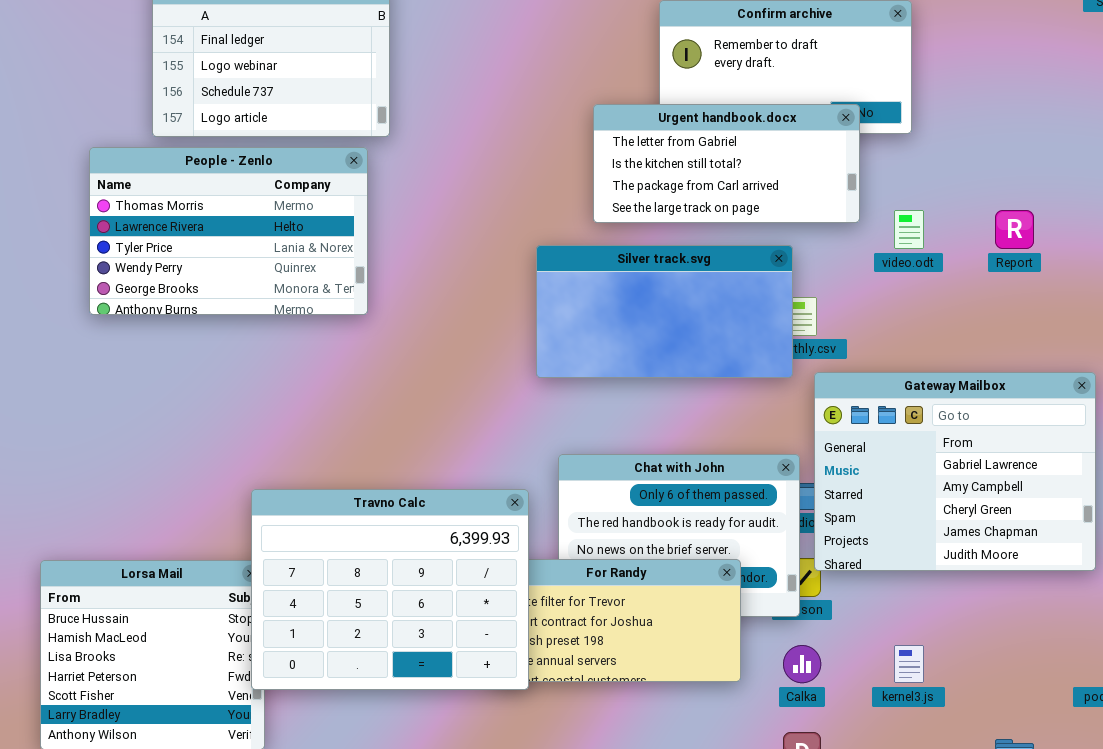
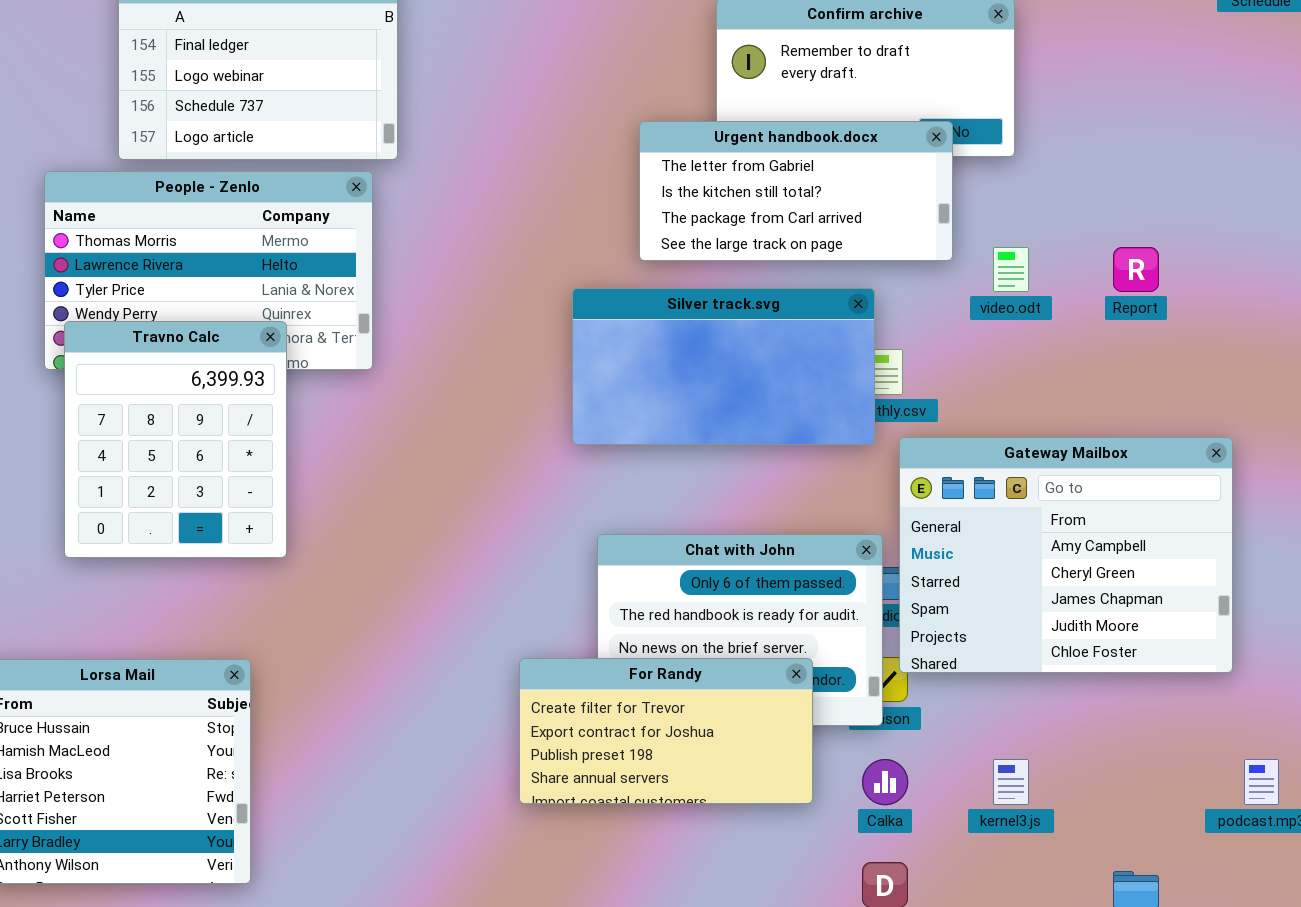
Gateway Mailbox: [814,372,1096,571] -> [899,437,1233,673], scrolled down 1 row
Travno Calc: [251,489,529,690] -> [64,321,287,558], moved, resized

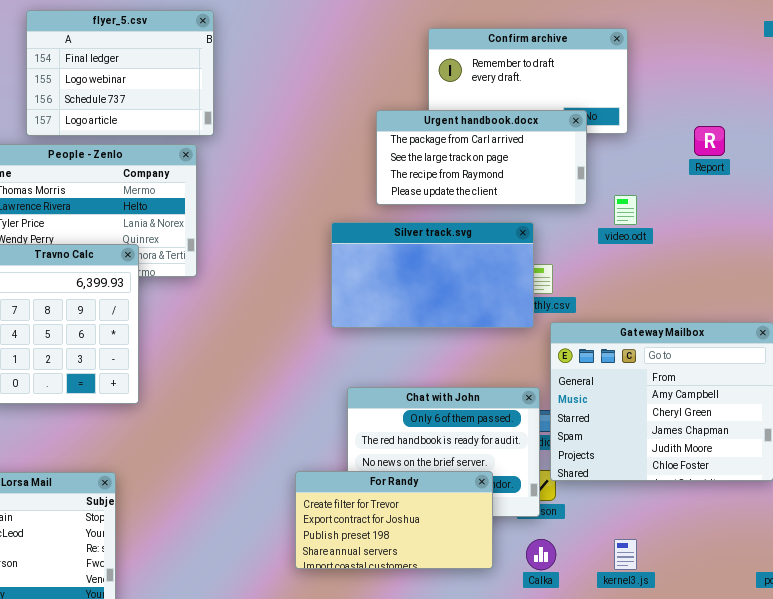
Urgent handbook.docx: [639,121,953,261] -> [376,110,587,205], scrolled down 2 rows
Report: [1113,247,1159,292] -> [694,126,725,156], moved

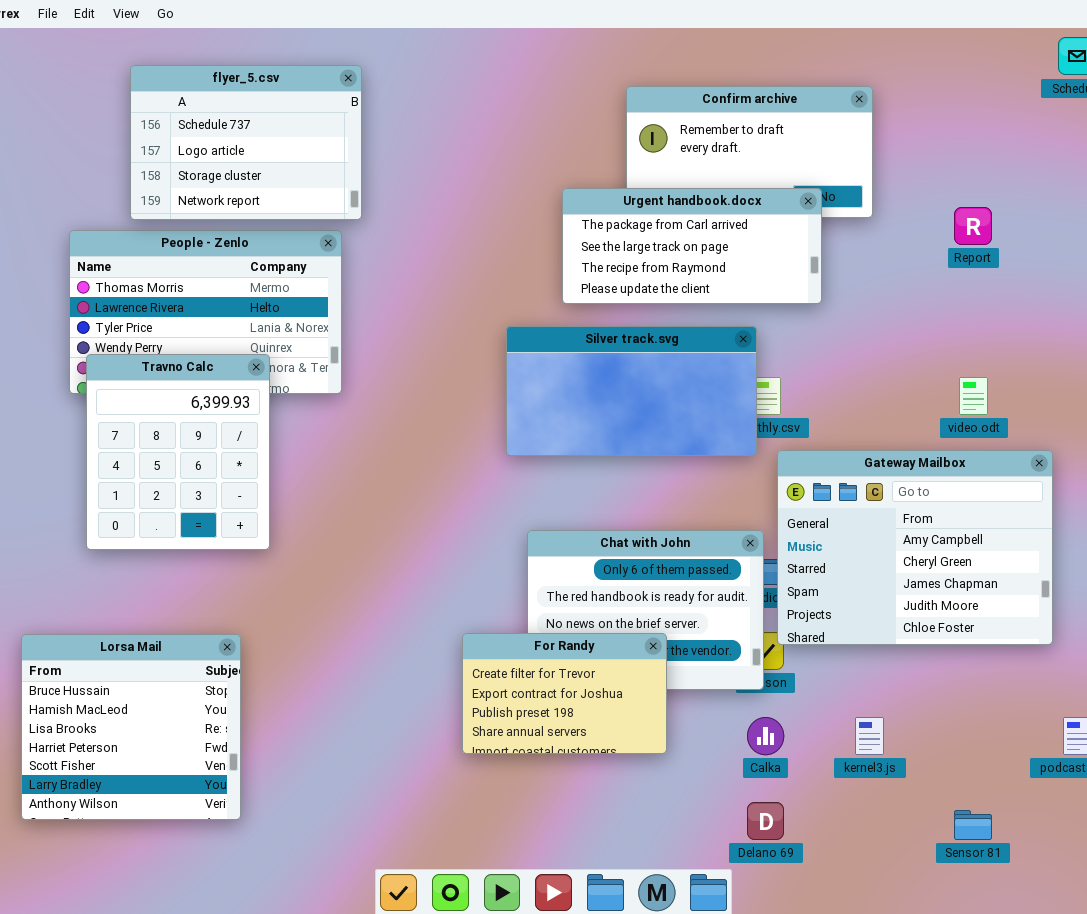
flyer_5.csv: [26,10,214,136] -> [130,65,362,220], scrolled down 2 rows
video.odt: [614,195,637,225] -> [959,377,988,415], moved
For Randy: [295,471,493,569] -> [462,633,667,754], resized

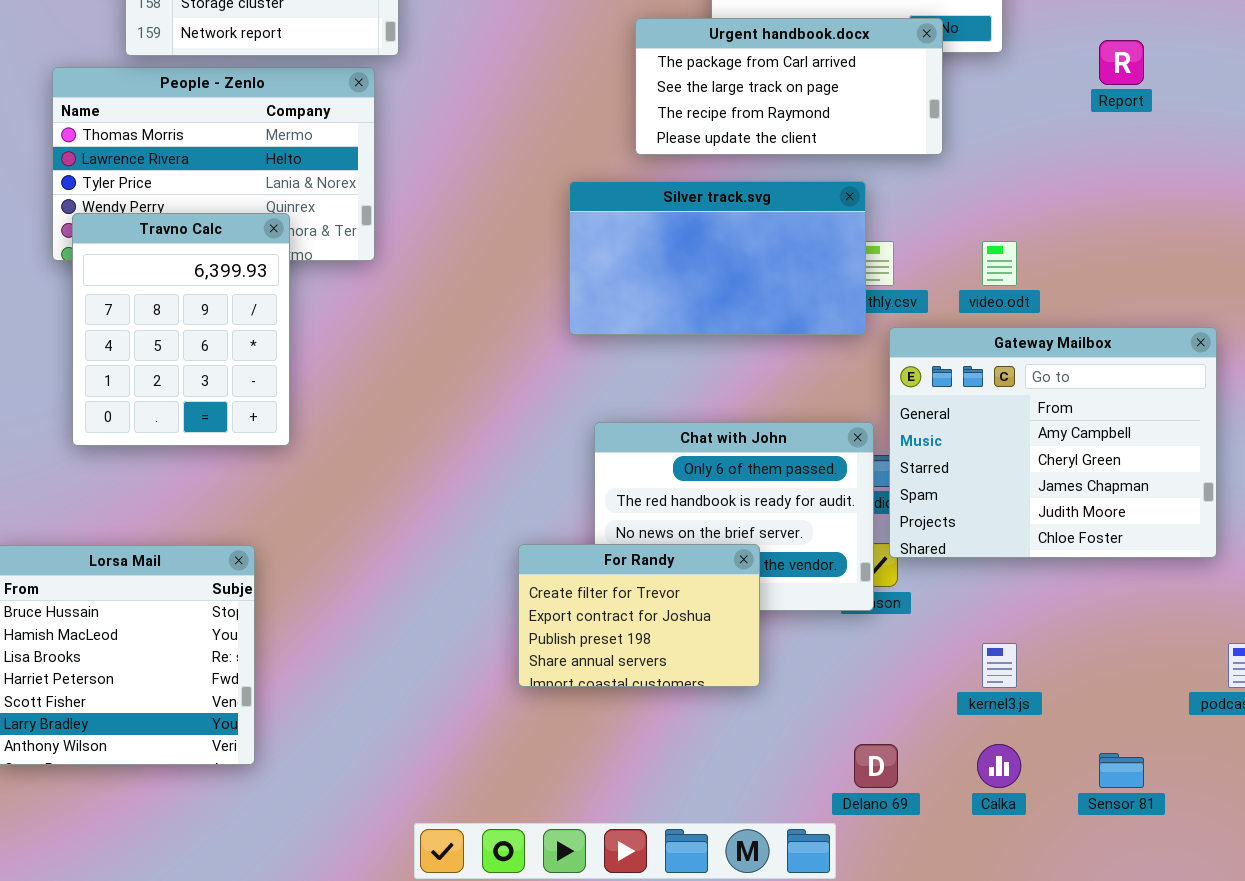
video.odt: [959,377,988,415] -> [982,241,1017,286], moved
Calka: [747,717,784,755] -> [977,744,1021,788], moved

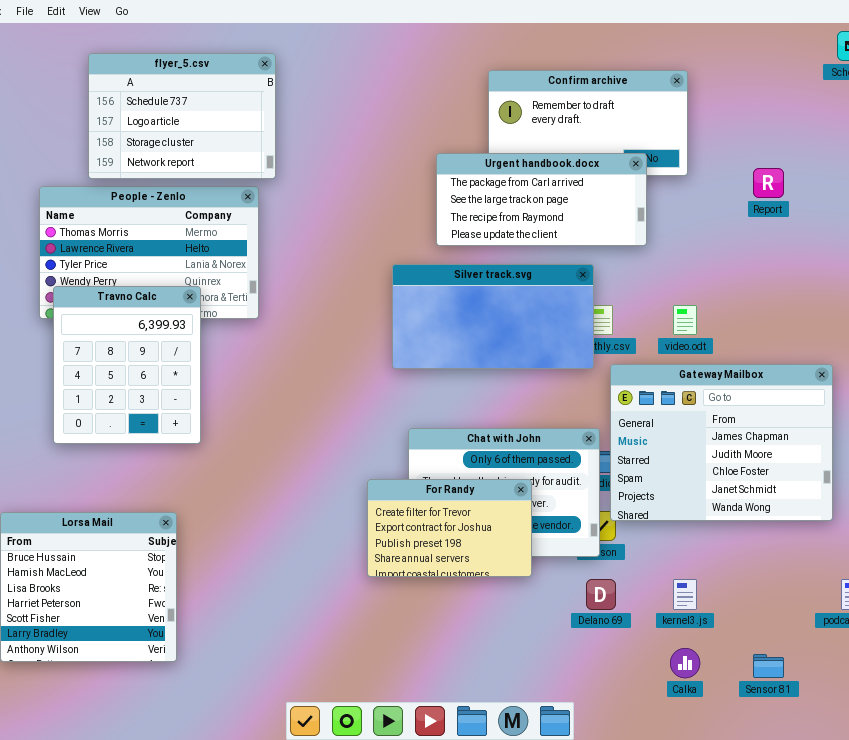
Gateway Mailbox: [889,327,1217,558] -> [610,364,833,521], scrolled down 2 rows
For Randy: [518,544,760,687] -> [367,479,532,577], moved
Delano 69: [854,744,898,788] -> [586,579,616,610], moved

